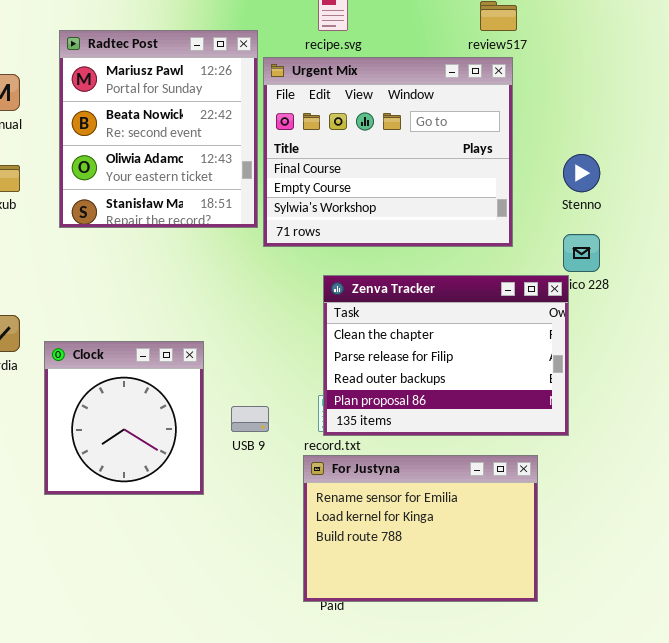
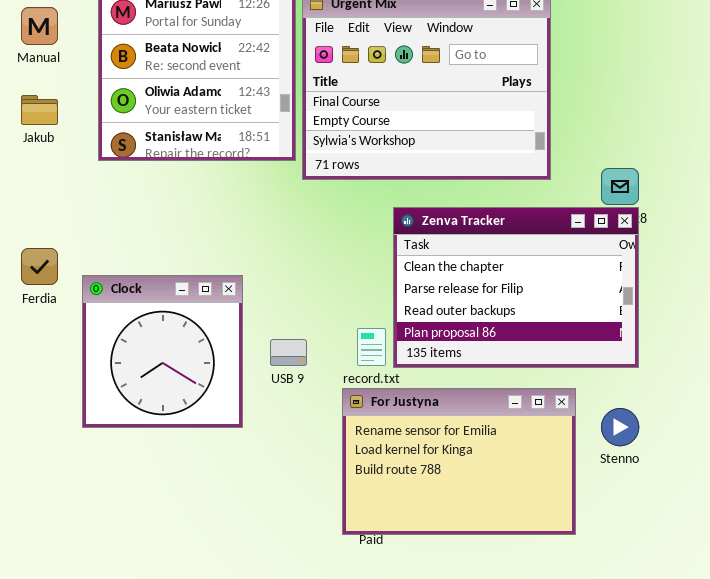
Stenno: [563,154,600,192] -> [601,408,639,446], moved
Zenva Tracker: [323,275,569,436] -> [393,207,639,368], moved

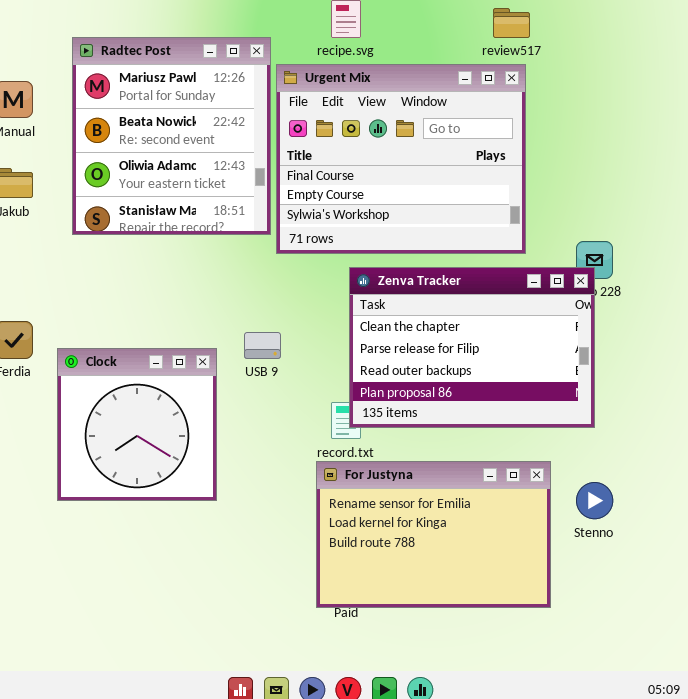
Zenva Tracker: [393,207,639,368] -> [349,267,595,428], moved
USB 9: [270,339,307,366] -> [244,332,281,359], moved

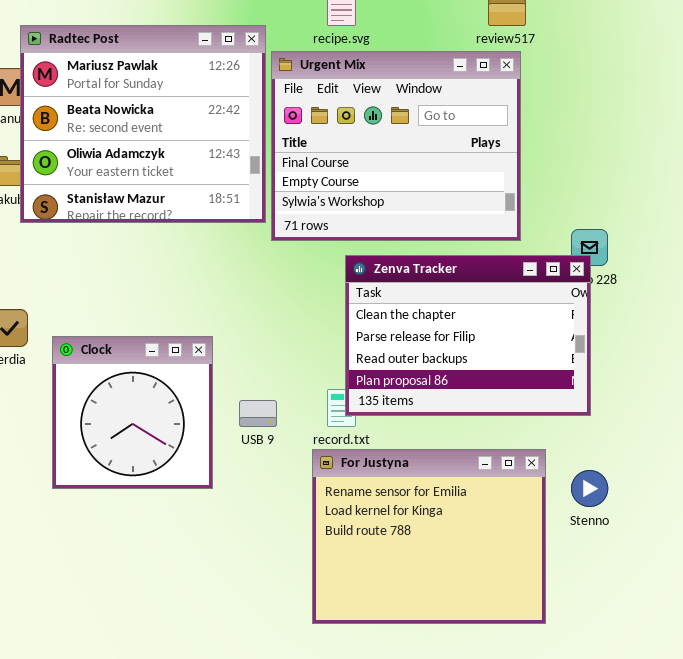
Radtec Post: [72,37,271,235] -> [20,25,266,223], resized
USB 9: [244,332,281,359] -> [239,400,277,427], moved
For Justyna: [316,461,551,608] -> [312,449,546,624], resized

